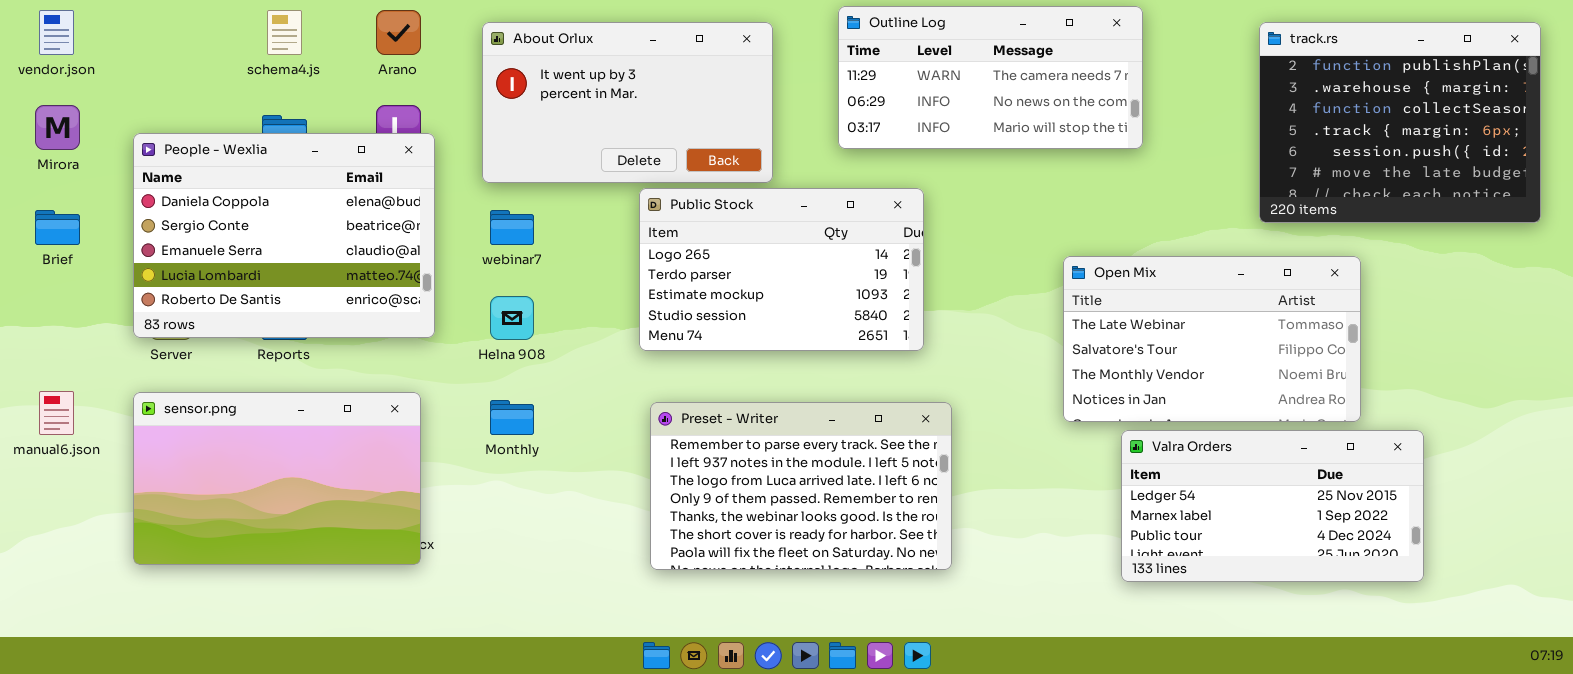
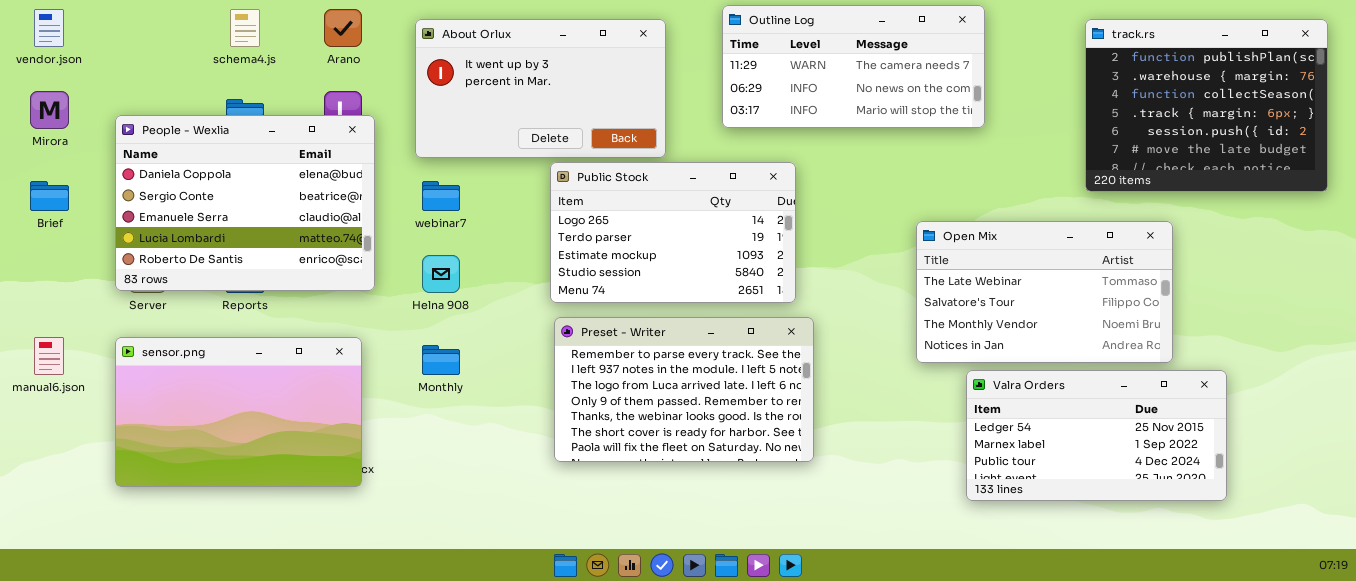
Preset - Writer: [650,402,952,570] -> [554,317,814,462], moved

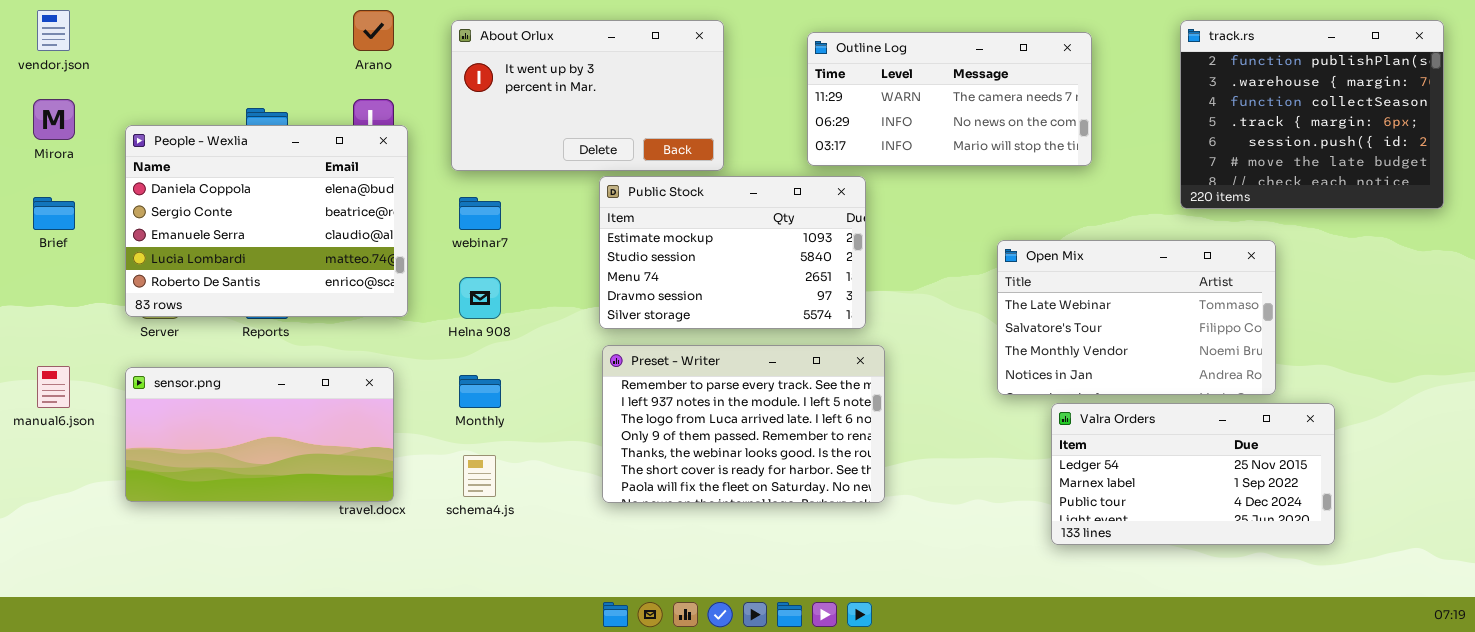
Outline Log: [722,5,985,128] -> [807,32,1092,166], moved
schema4.js: [230,9,260,47] -> [463,455,496,497], moved
Public Stock: [550,162,796,303] -> [599,176,866,329], scrolled down 2 rows
sensor.png: [115,337,362,487] -> [125,367,394,502], resized

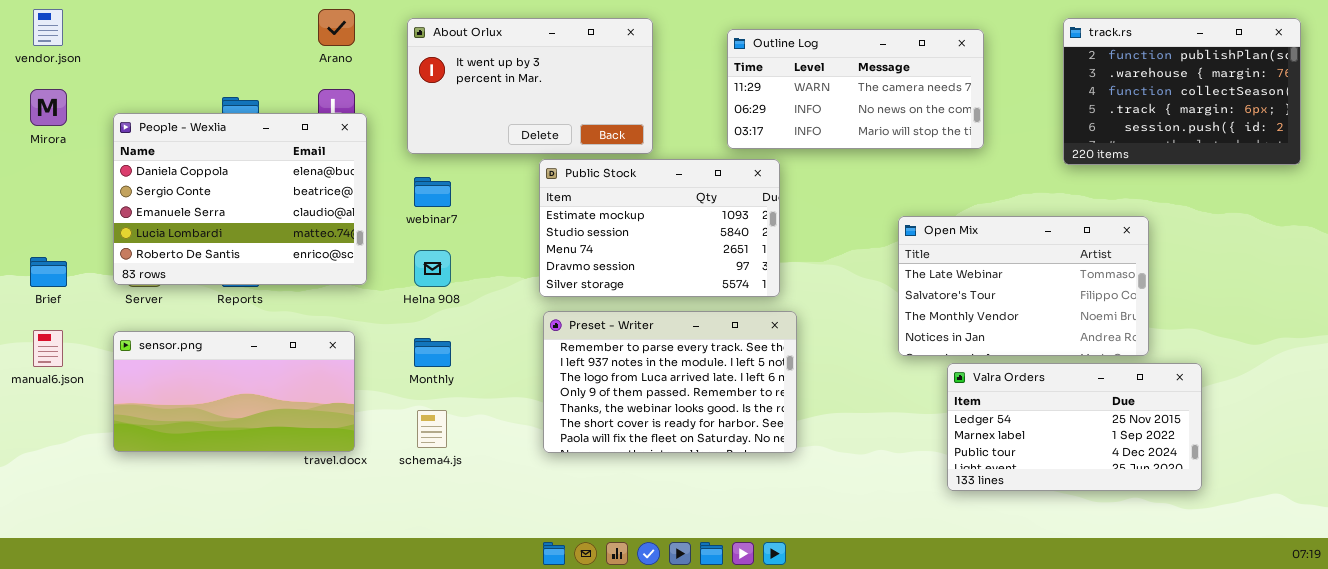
track.rs: [1180,20,1444,209] -> [1063,18,1301,165], resized
Brief: [33,197,75,230] -> [30,257,67,287], moved

